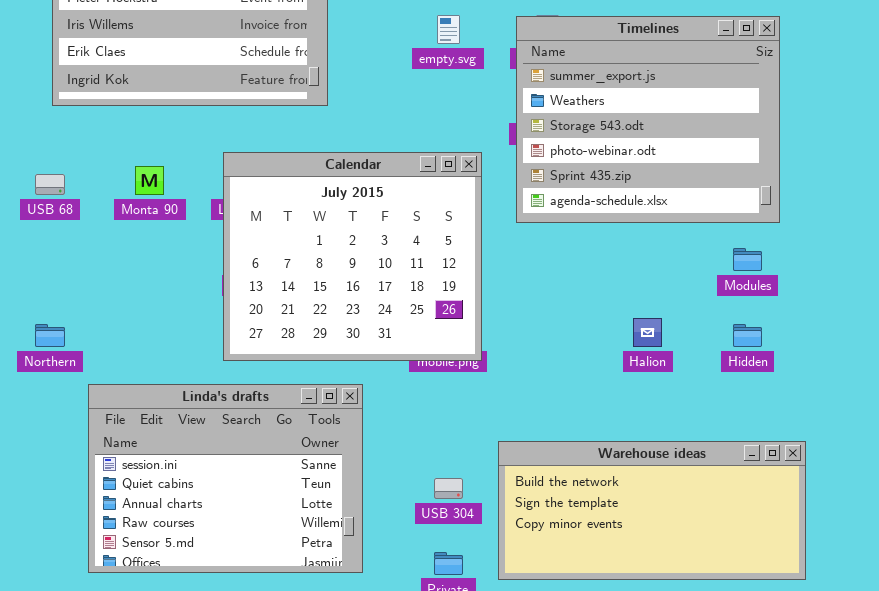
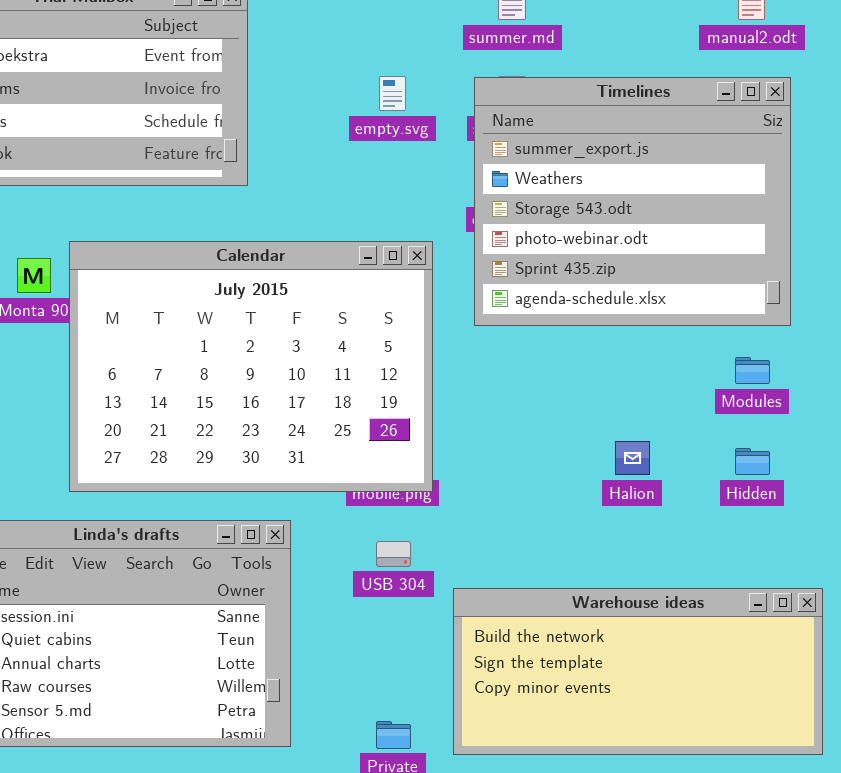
Calendar: [223,152,482,361] -> [69,241,433,492], resized
USB 304: [434,478,463,499] -> [376,541,411,567], moved

